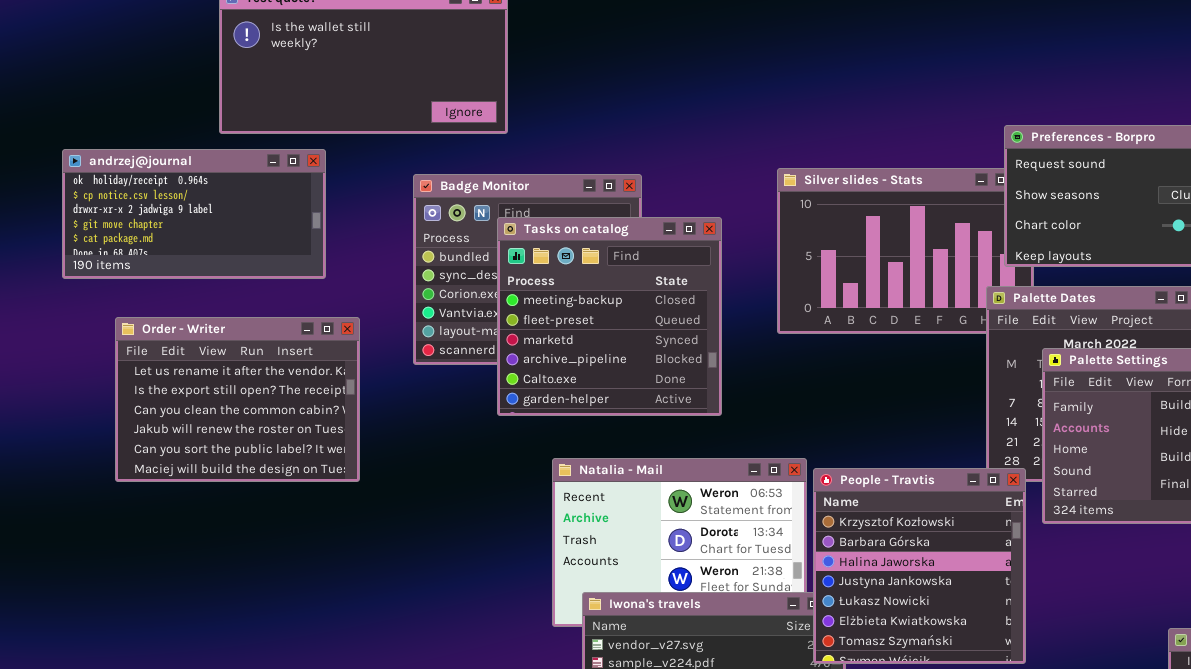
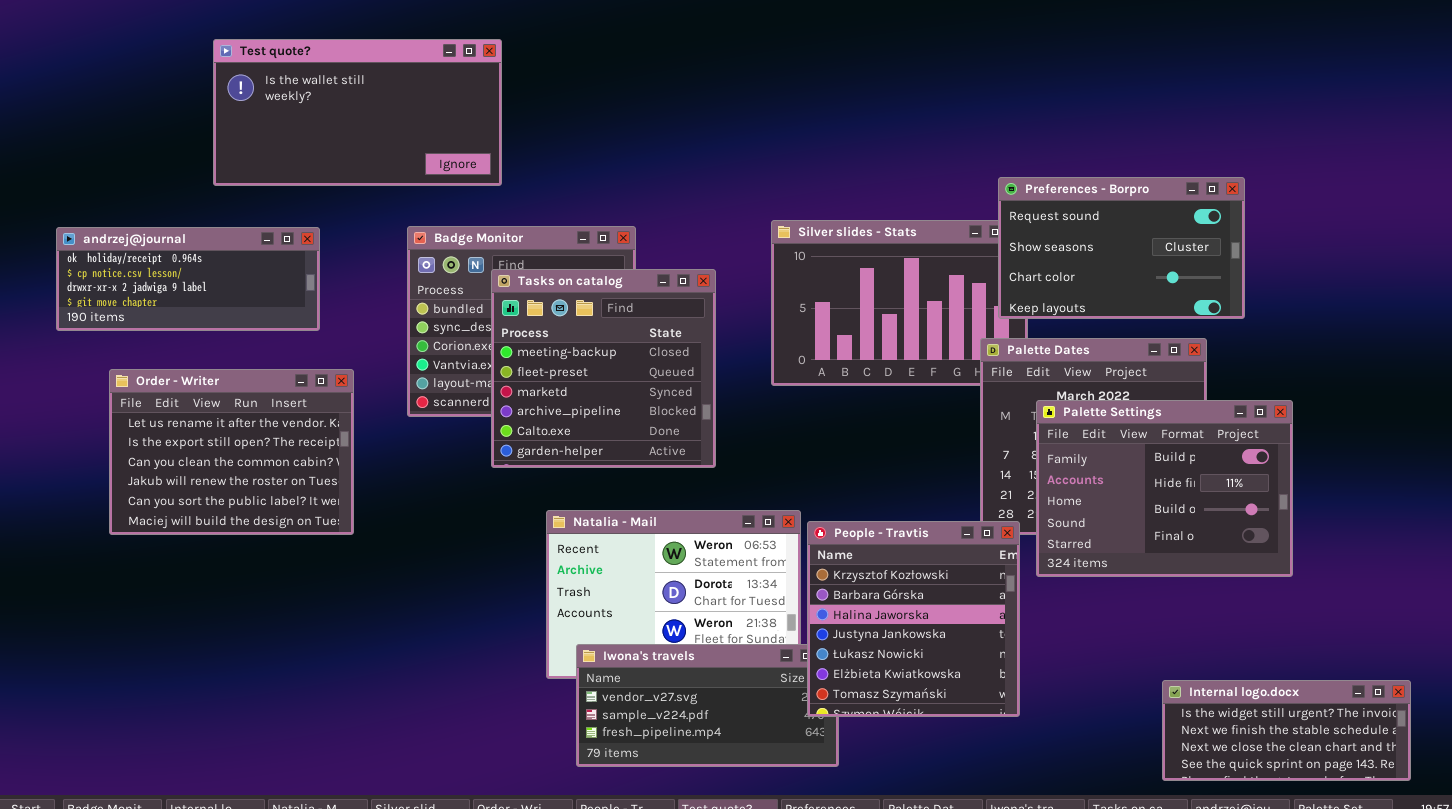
andrzej@journal: [62,149,326,279] -> [56,227,320,331], resized

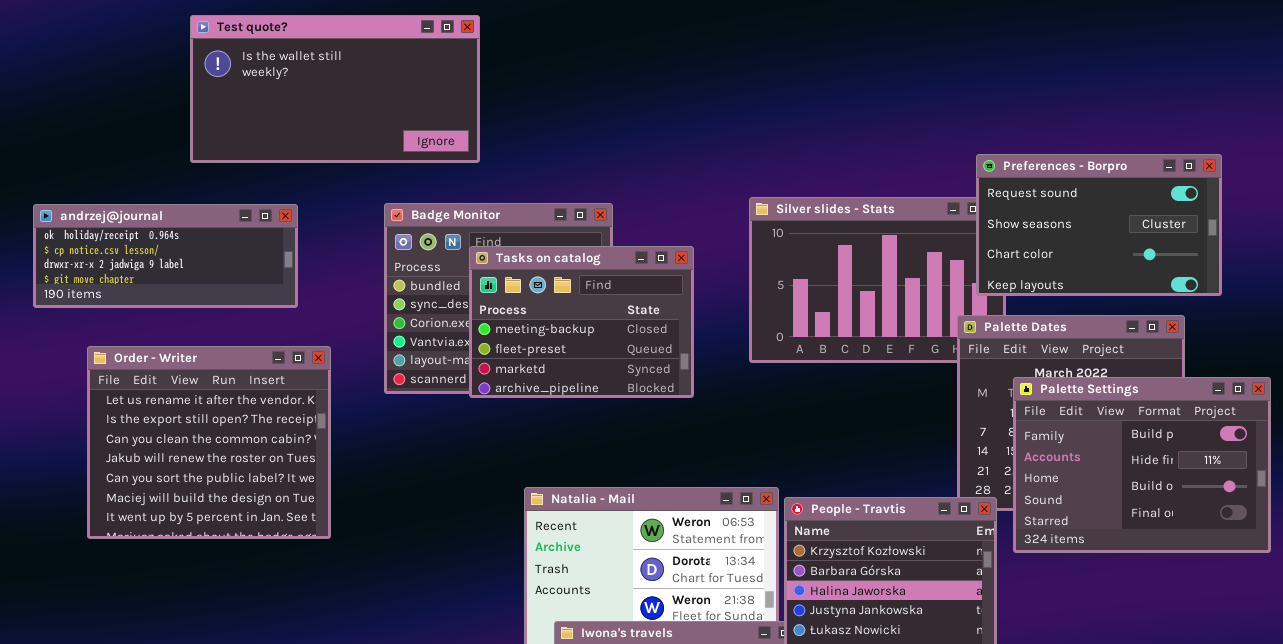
Tasks on catalog: [491,269,716,468] -> [469,246,694,398], resized
Order - Writer: [109,369,354,535] -> [87,346,331,539], resized

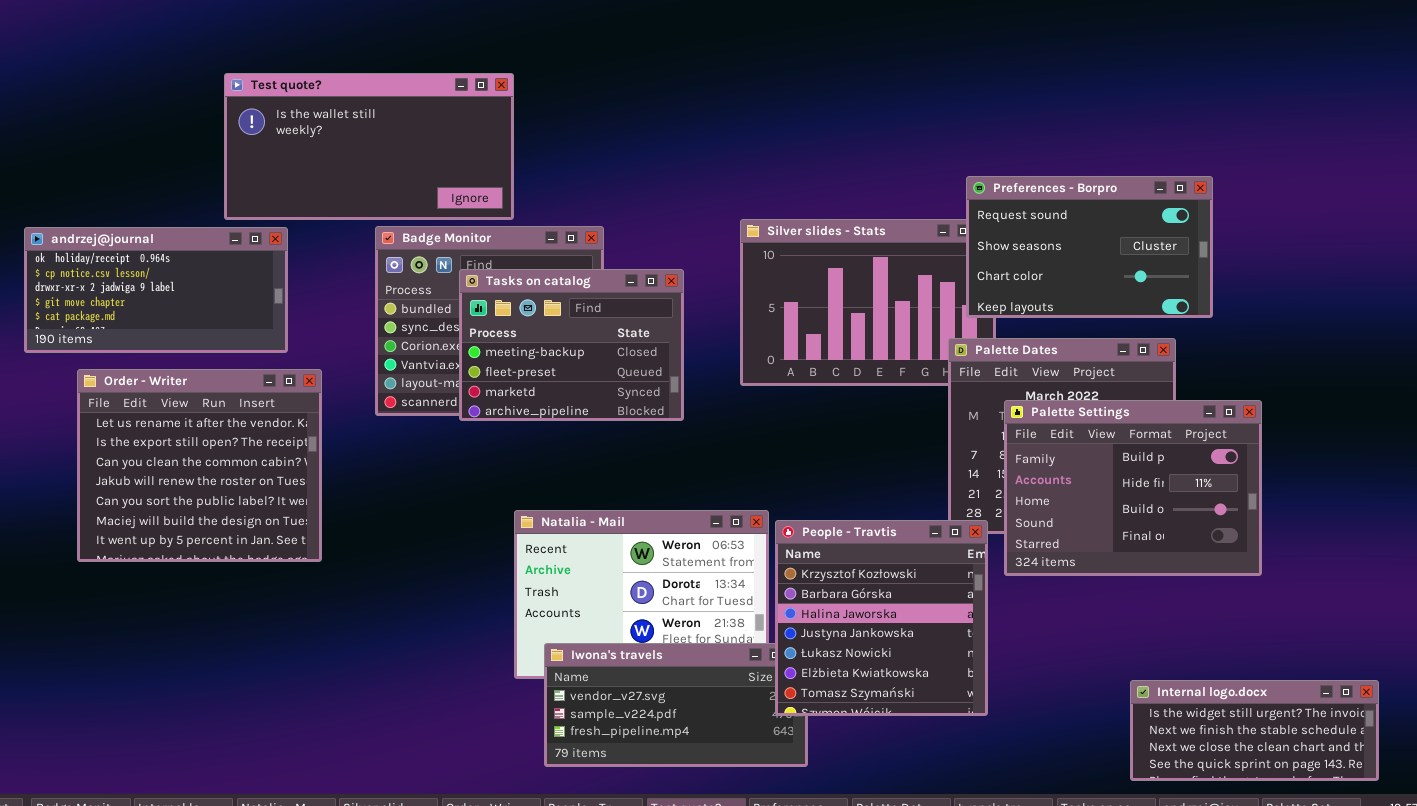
Test quote?: [190,15,480,163] -> [224,73,514,220], moved
andrzej@journal: [33,204,298,308] -> [24,227,288,353], resized

